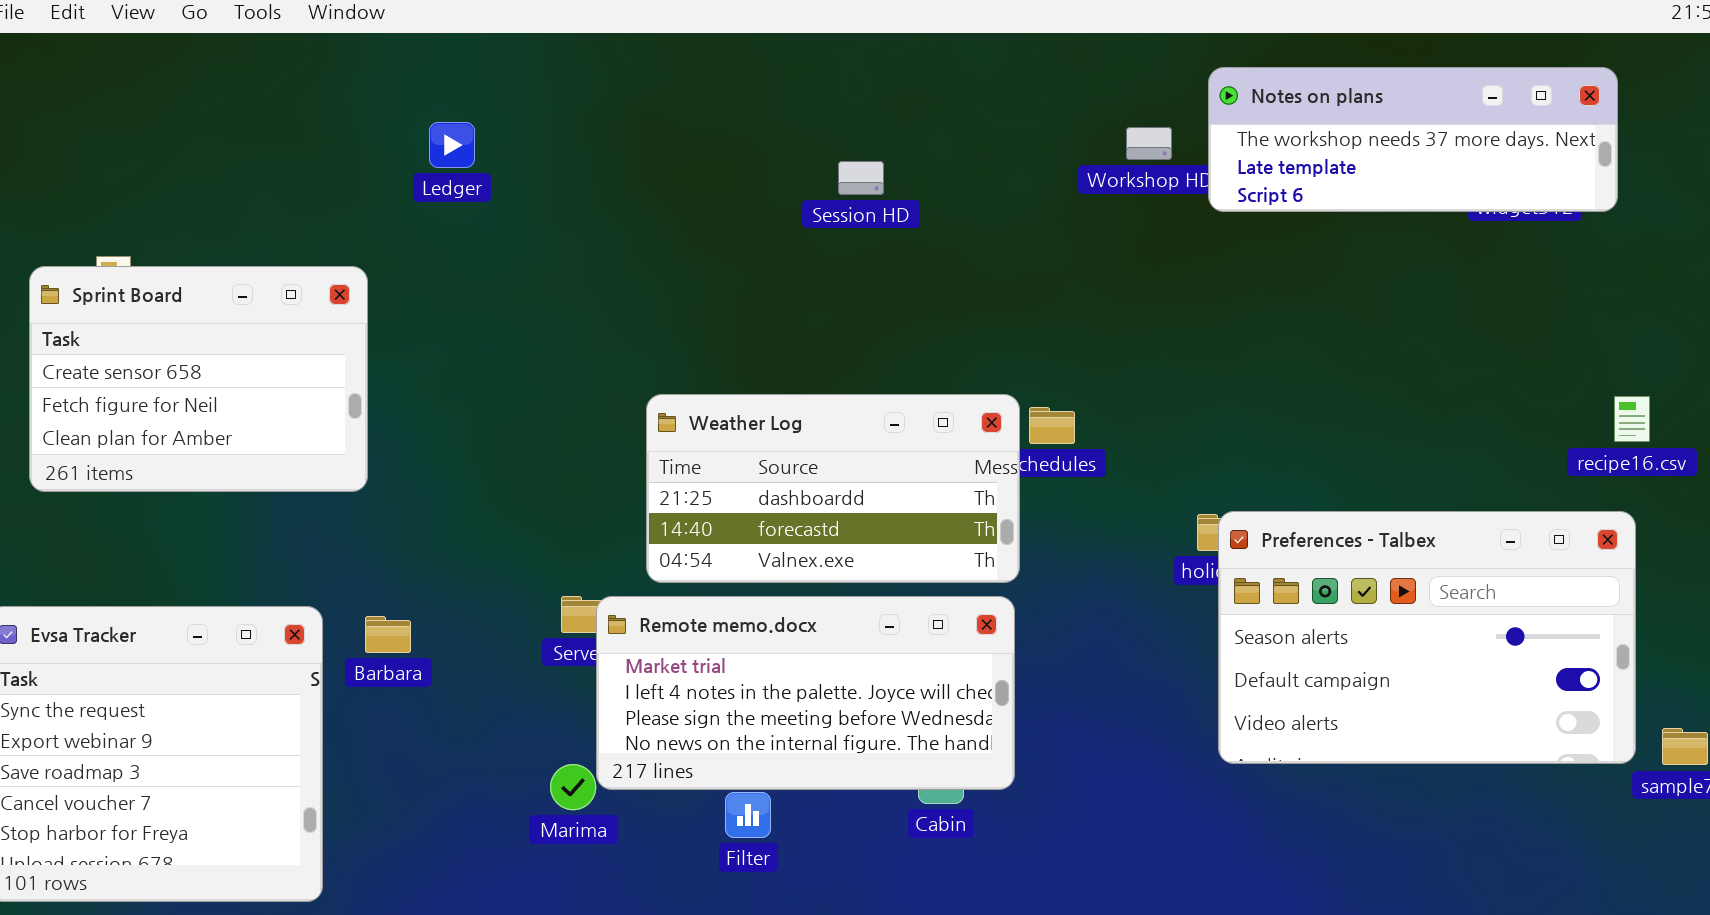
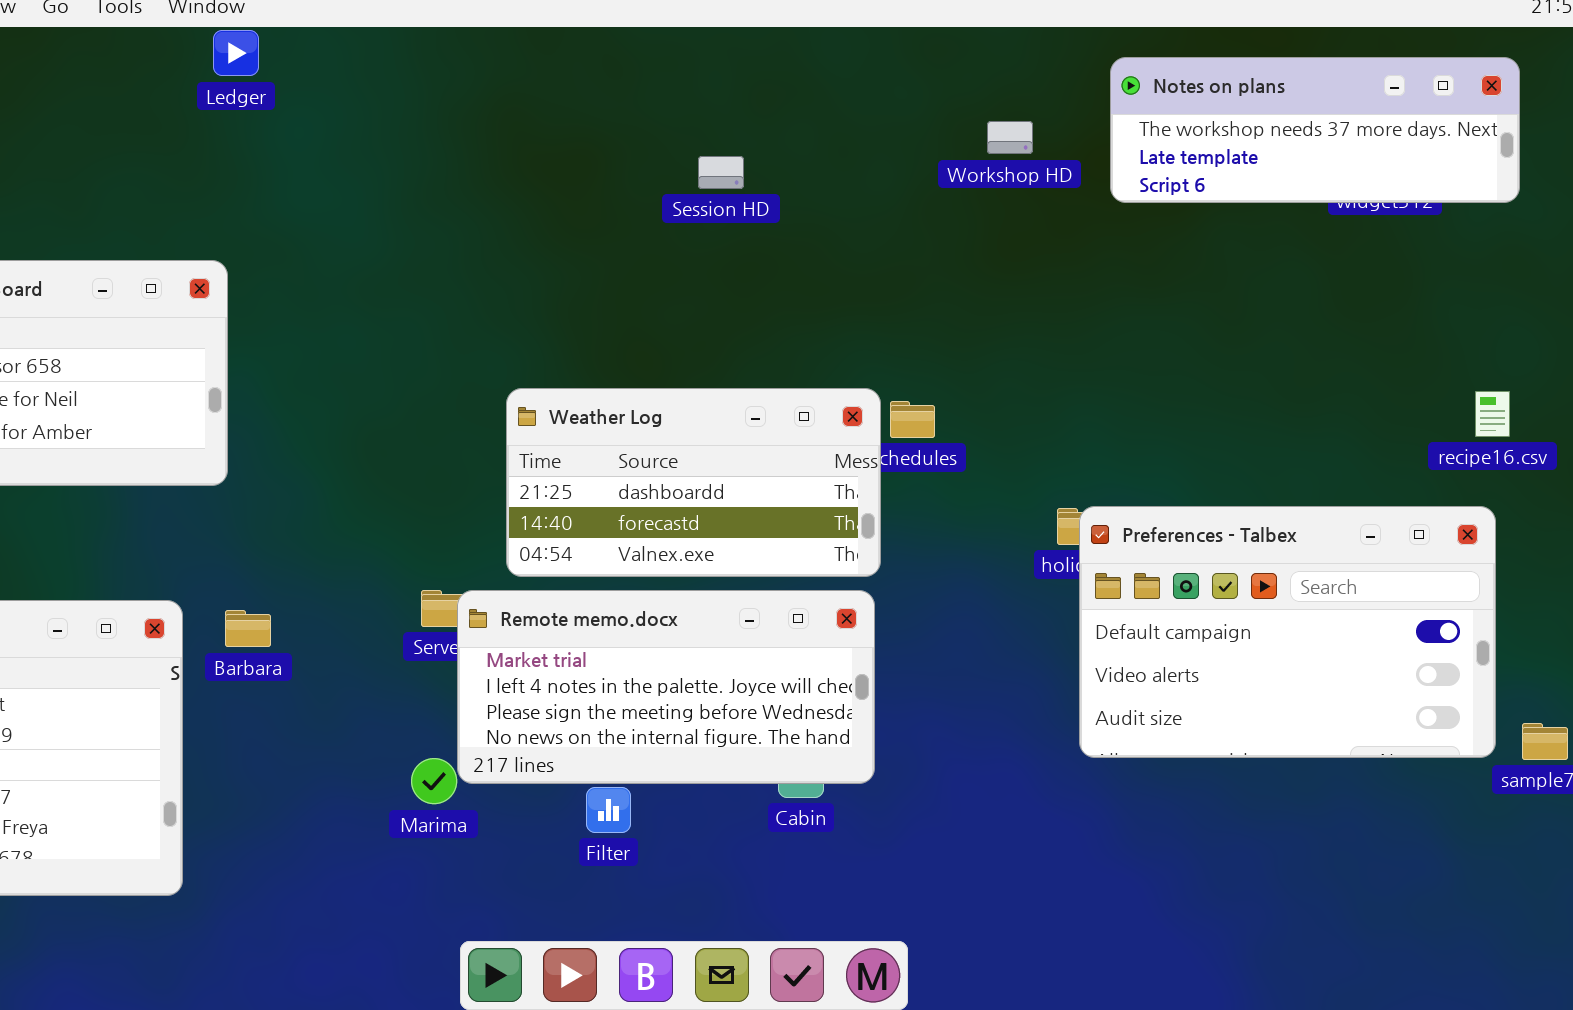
Notes on plans: [1208,67,1618,212] -> [1110,57,1520,203], moved
Ledger: [429,122,475,168] -> [213,30,259,76], moved
Preferences - Talbex: [1218,511,1636,764] -> [1079,506,1496,758], scrolled down 1 row

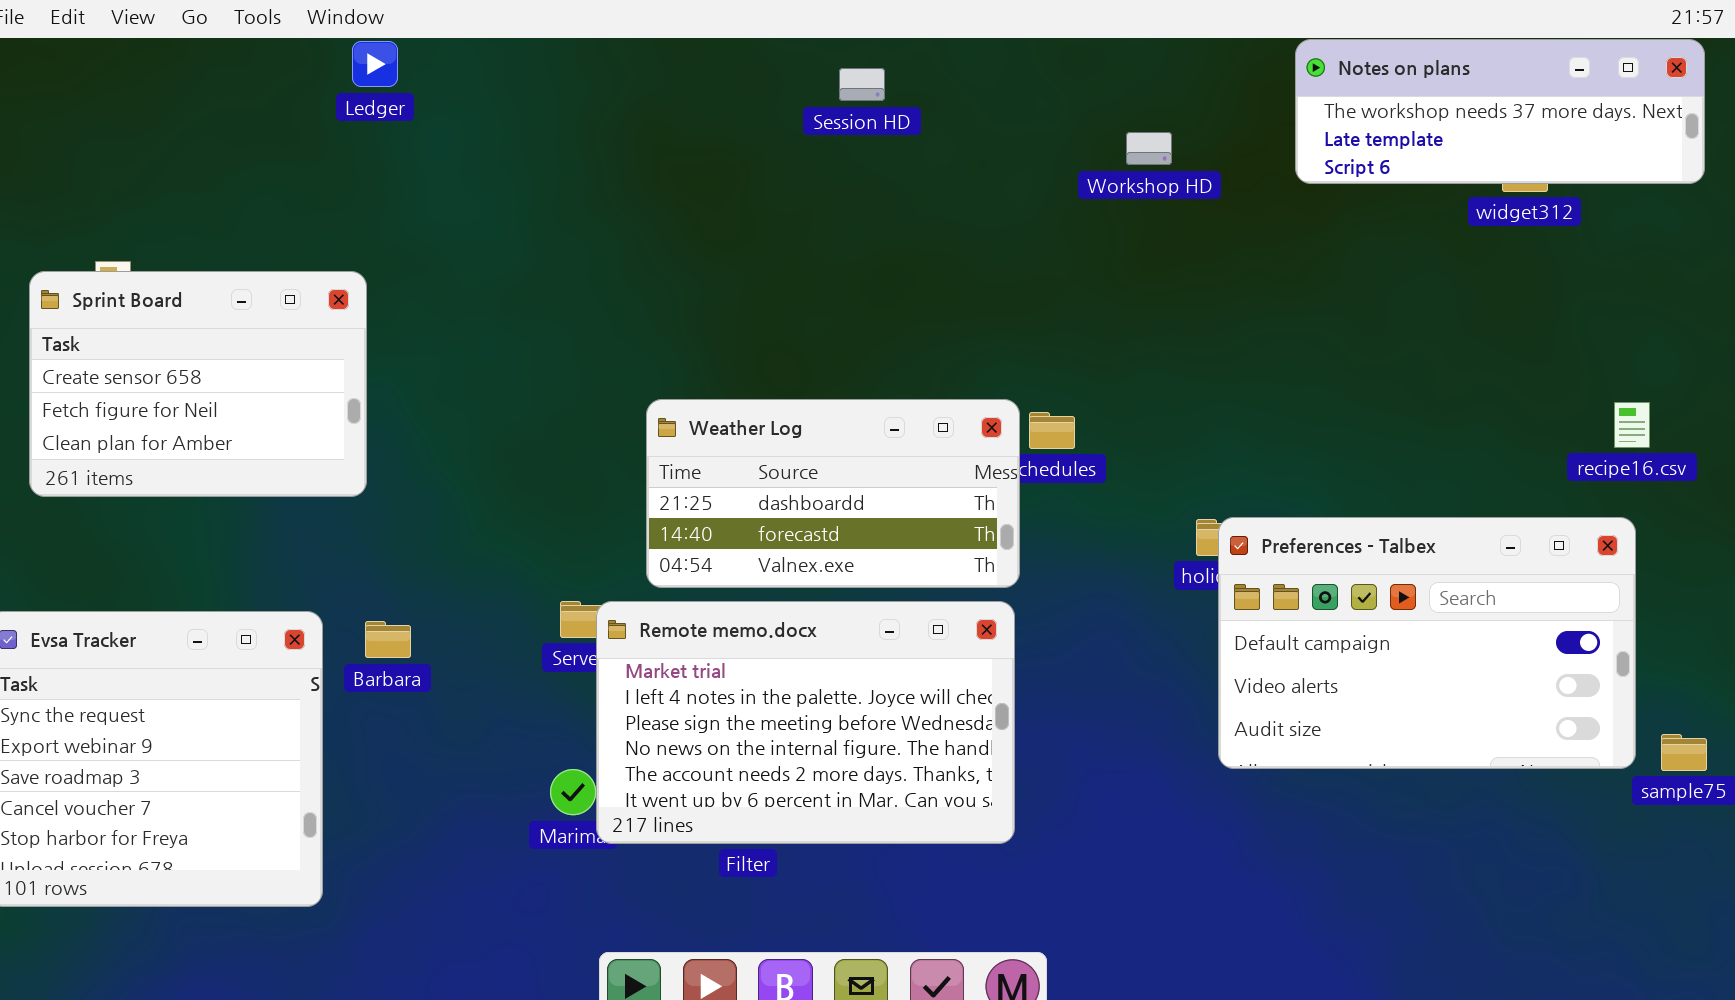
Notes on plans: [1110,57,1520,203] -> [1295,39,1705,184], moved
Session HD: [698,156,744,189] -> [839,68,885,101], moved
Remote memo.docx: [457,590,875,784] -> [596,601,1015,844], resized

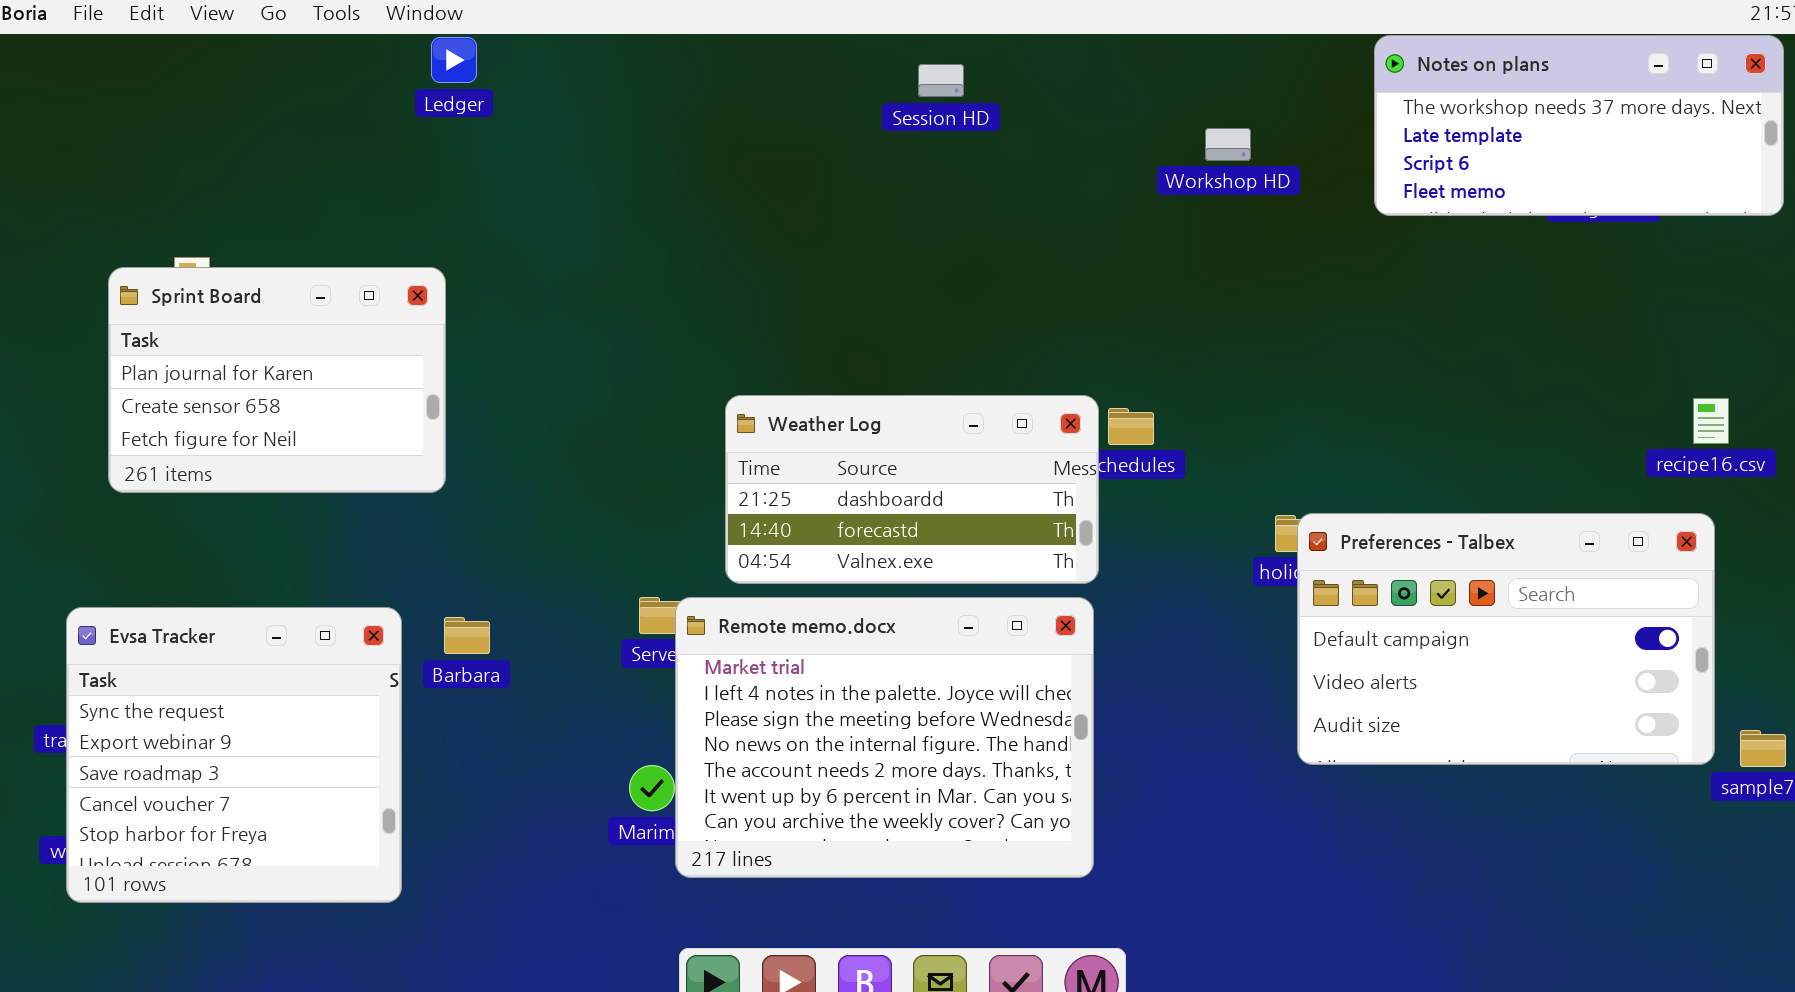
Notes on plans: [1295,39,1705,184] -> [1374,35,1784,216], resized
Sprint Board: [29,271,367,497] -> [108,267,446,493], scrolled up 1 row
Remote memo.docx: [596,601,1015,844] -> [675,597,1094,878], resized

